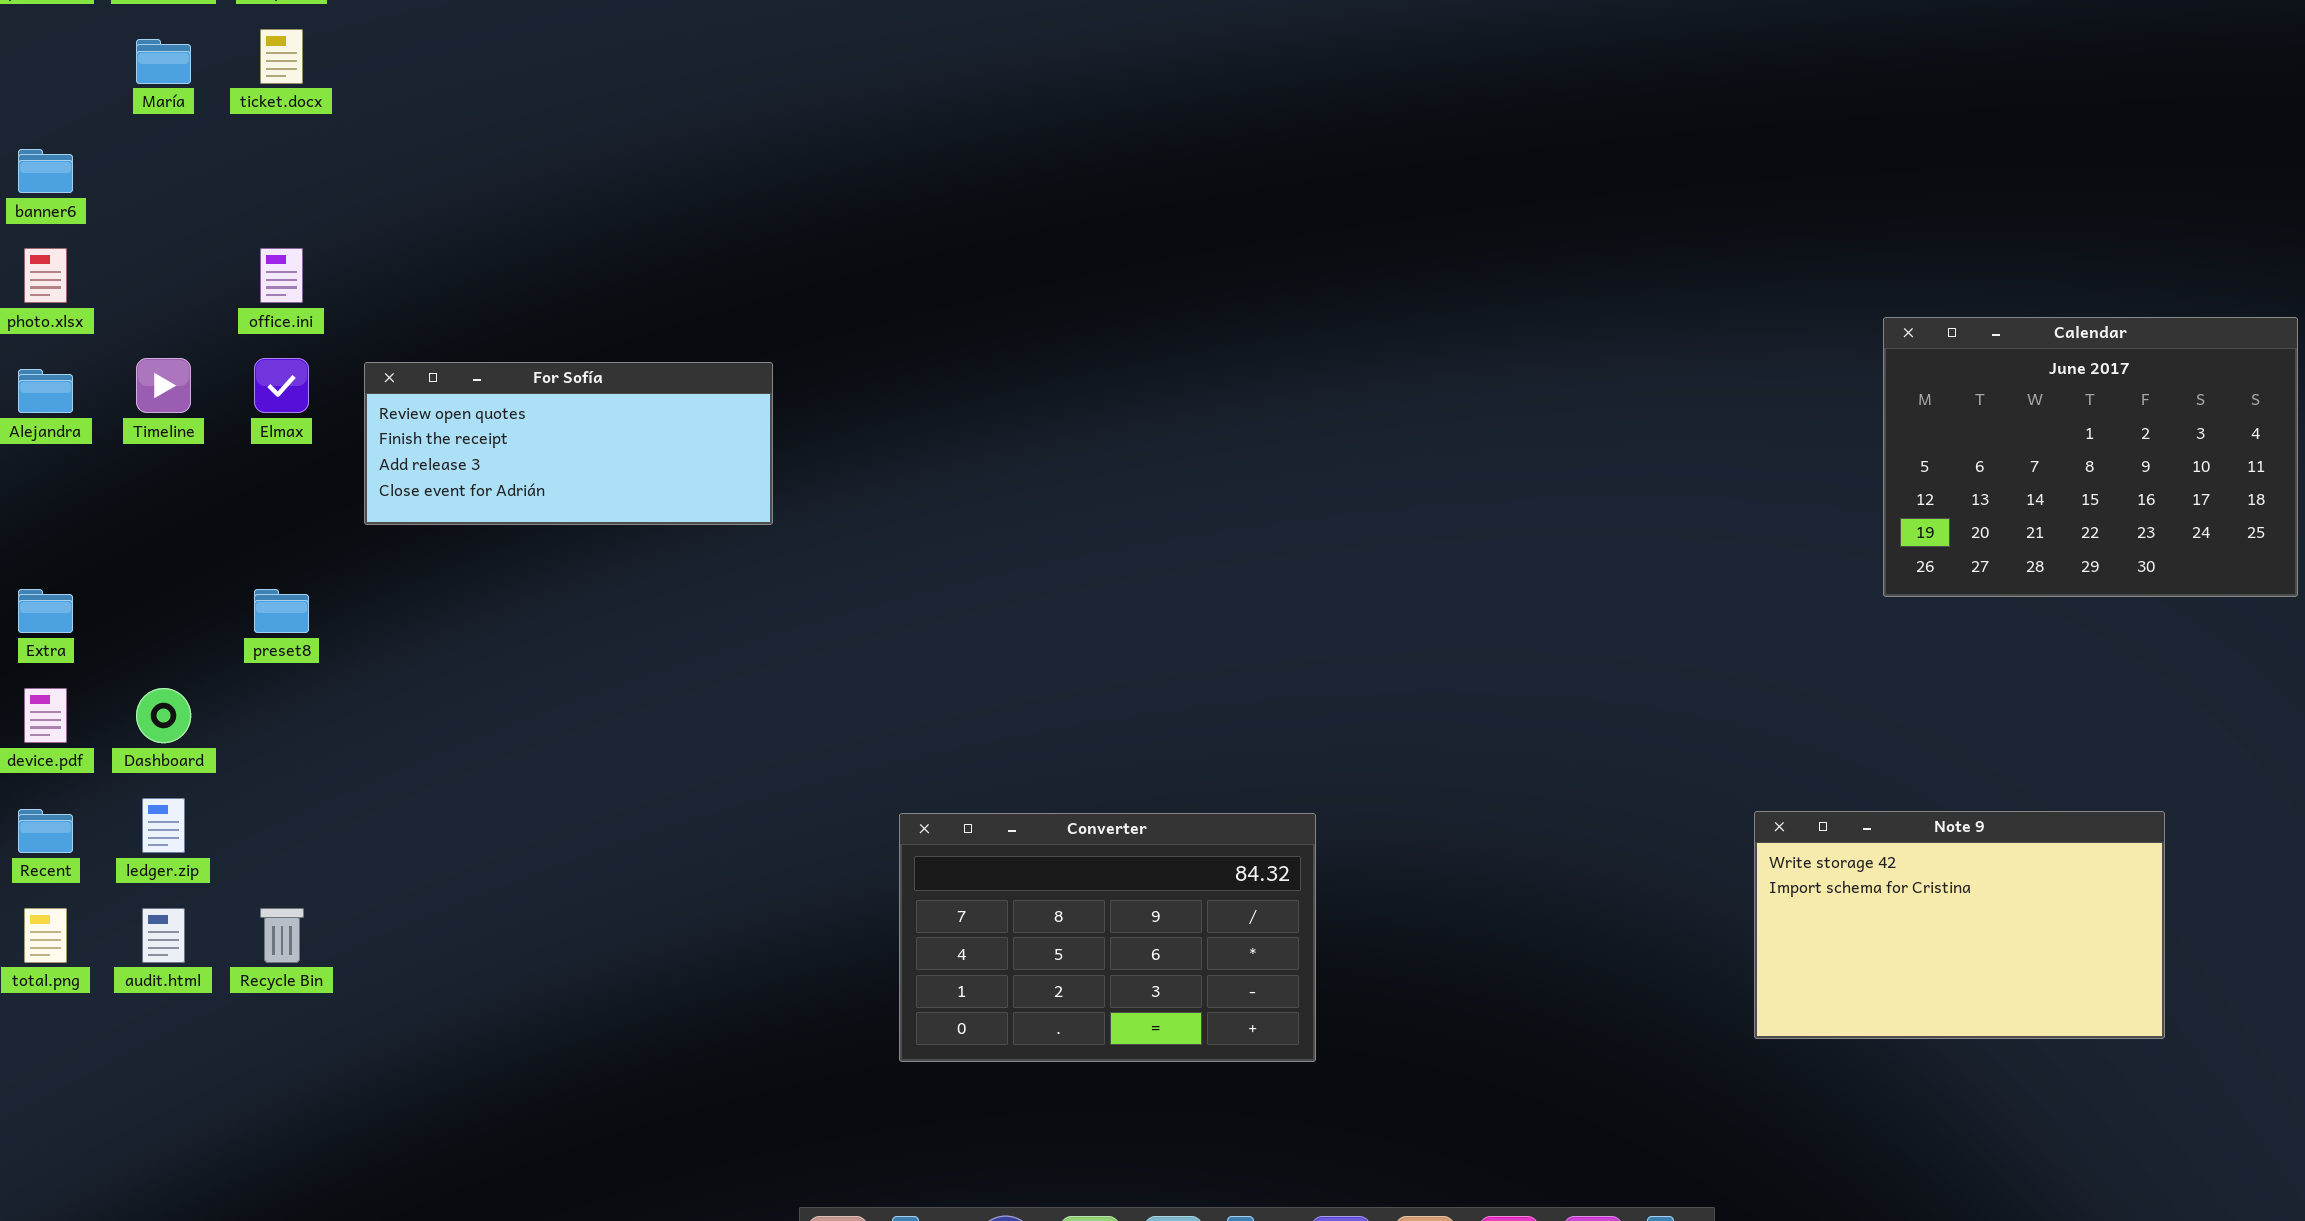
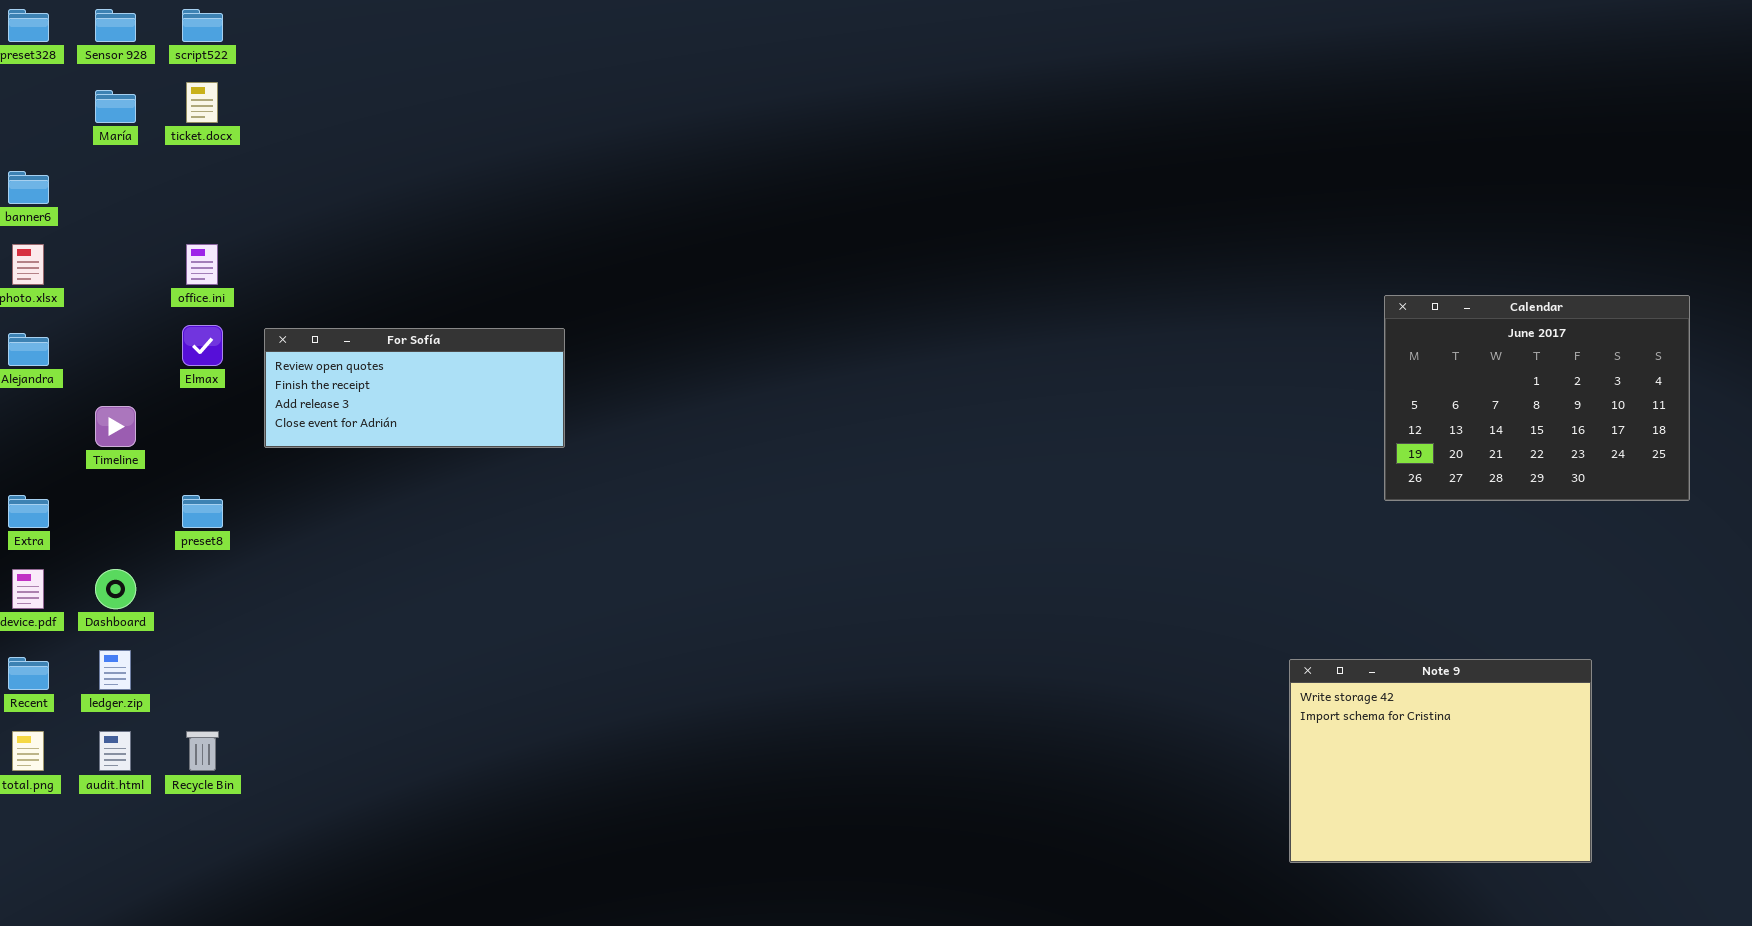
Timeline: [136,358,191,413] -> [95,406,136,447], moved
Note 9: [1754,811,2165,1039] -> [1289,659,1592,863], resized
Converter: [899,813,1316,1062] -> none, closed

